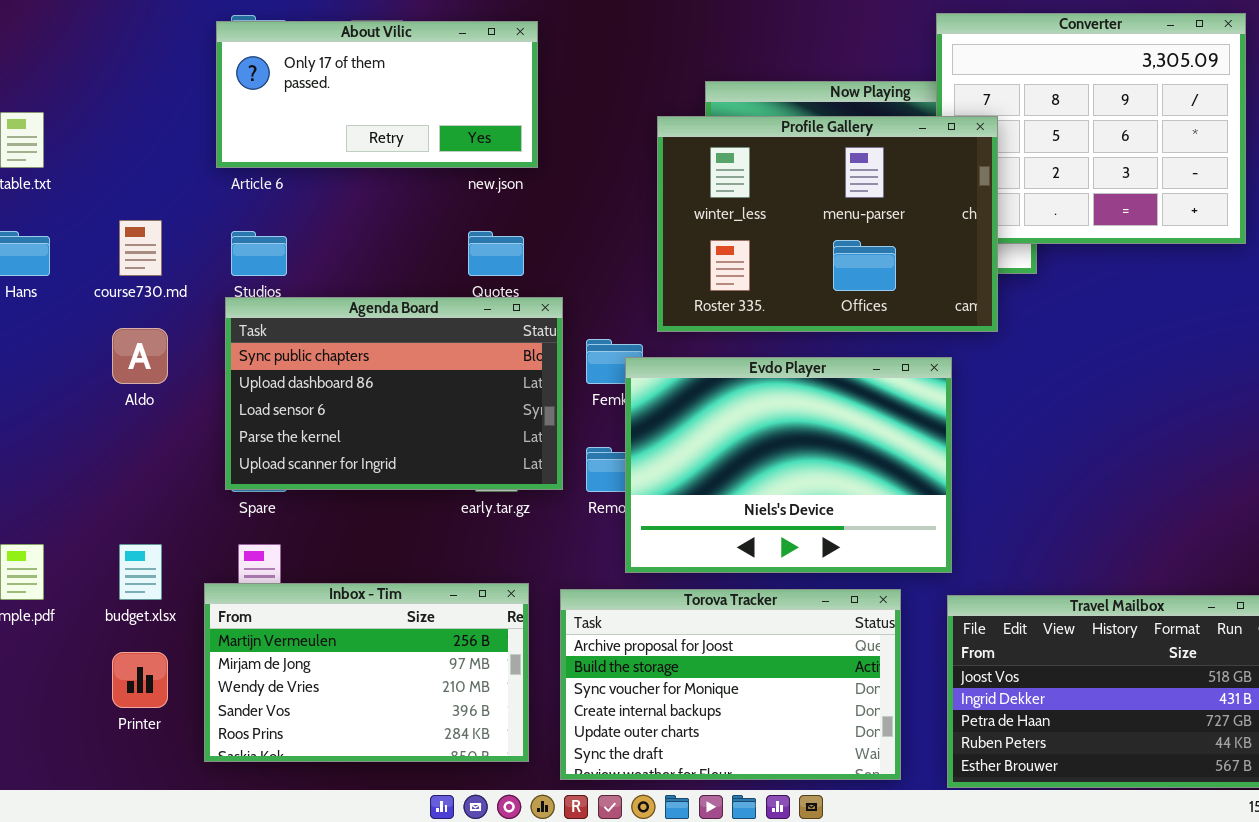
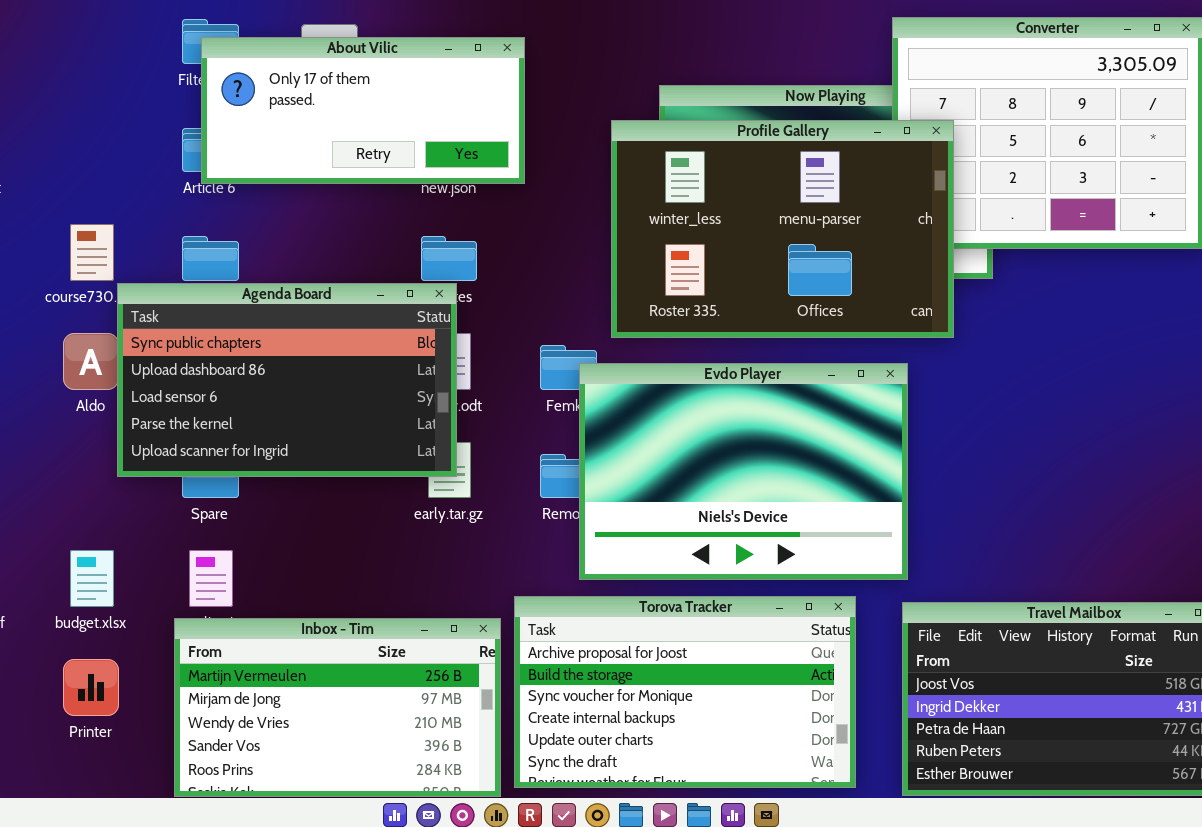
About Vilic: [216,21,538,168] -> [201,37,525,184], moved
Agenda Board: [225,297,563,490] -> [117,283,457,477], moved
Inbox - Tim: [204,583,529,762] -> [174,618,501,797], moved

